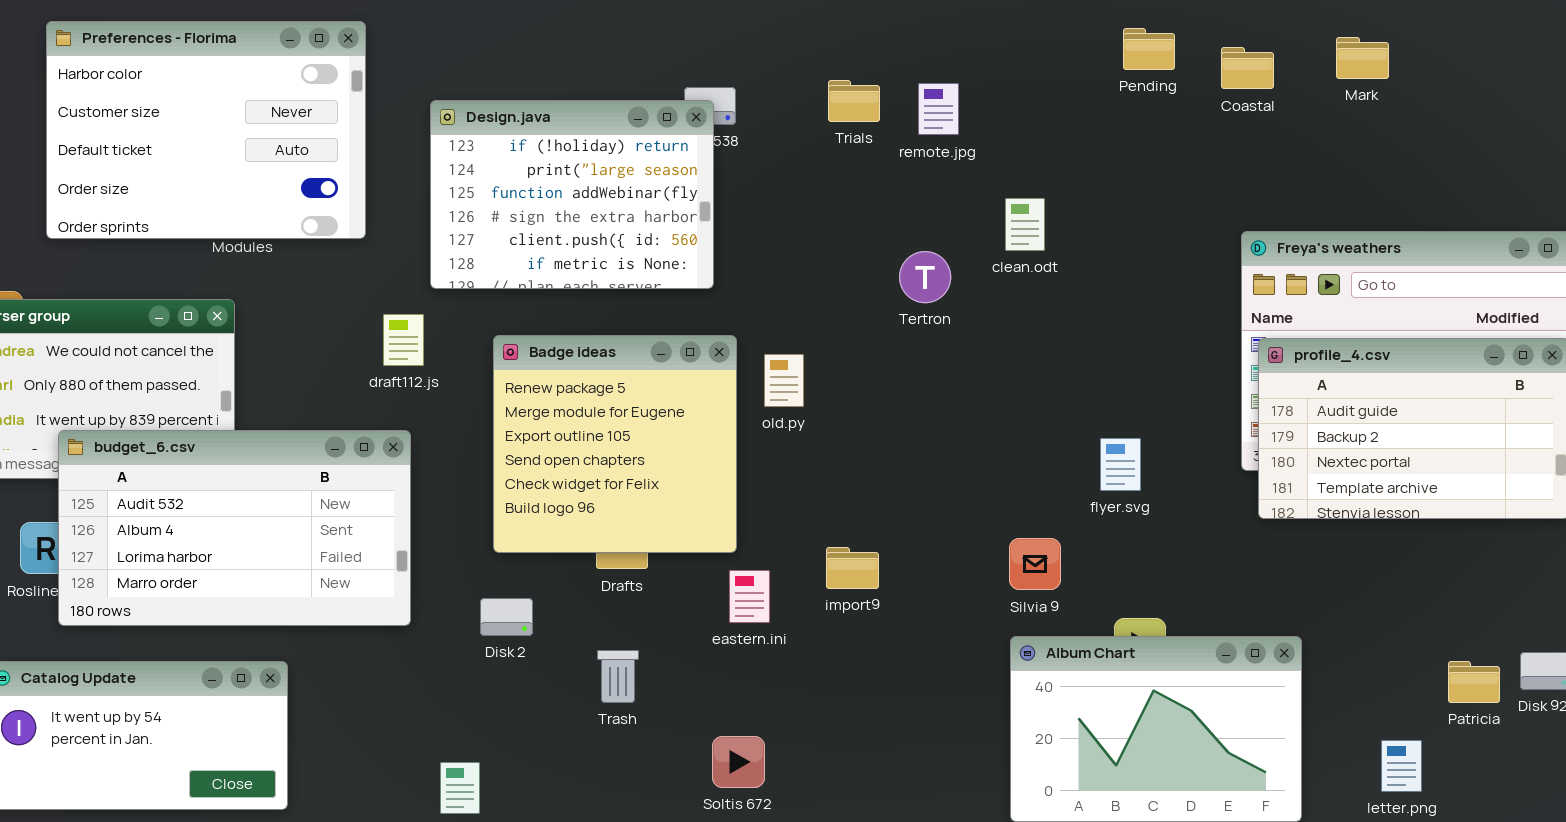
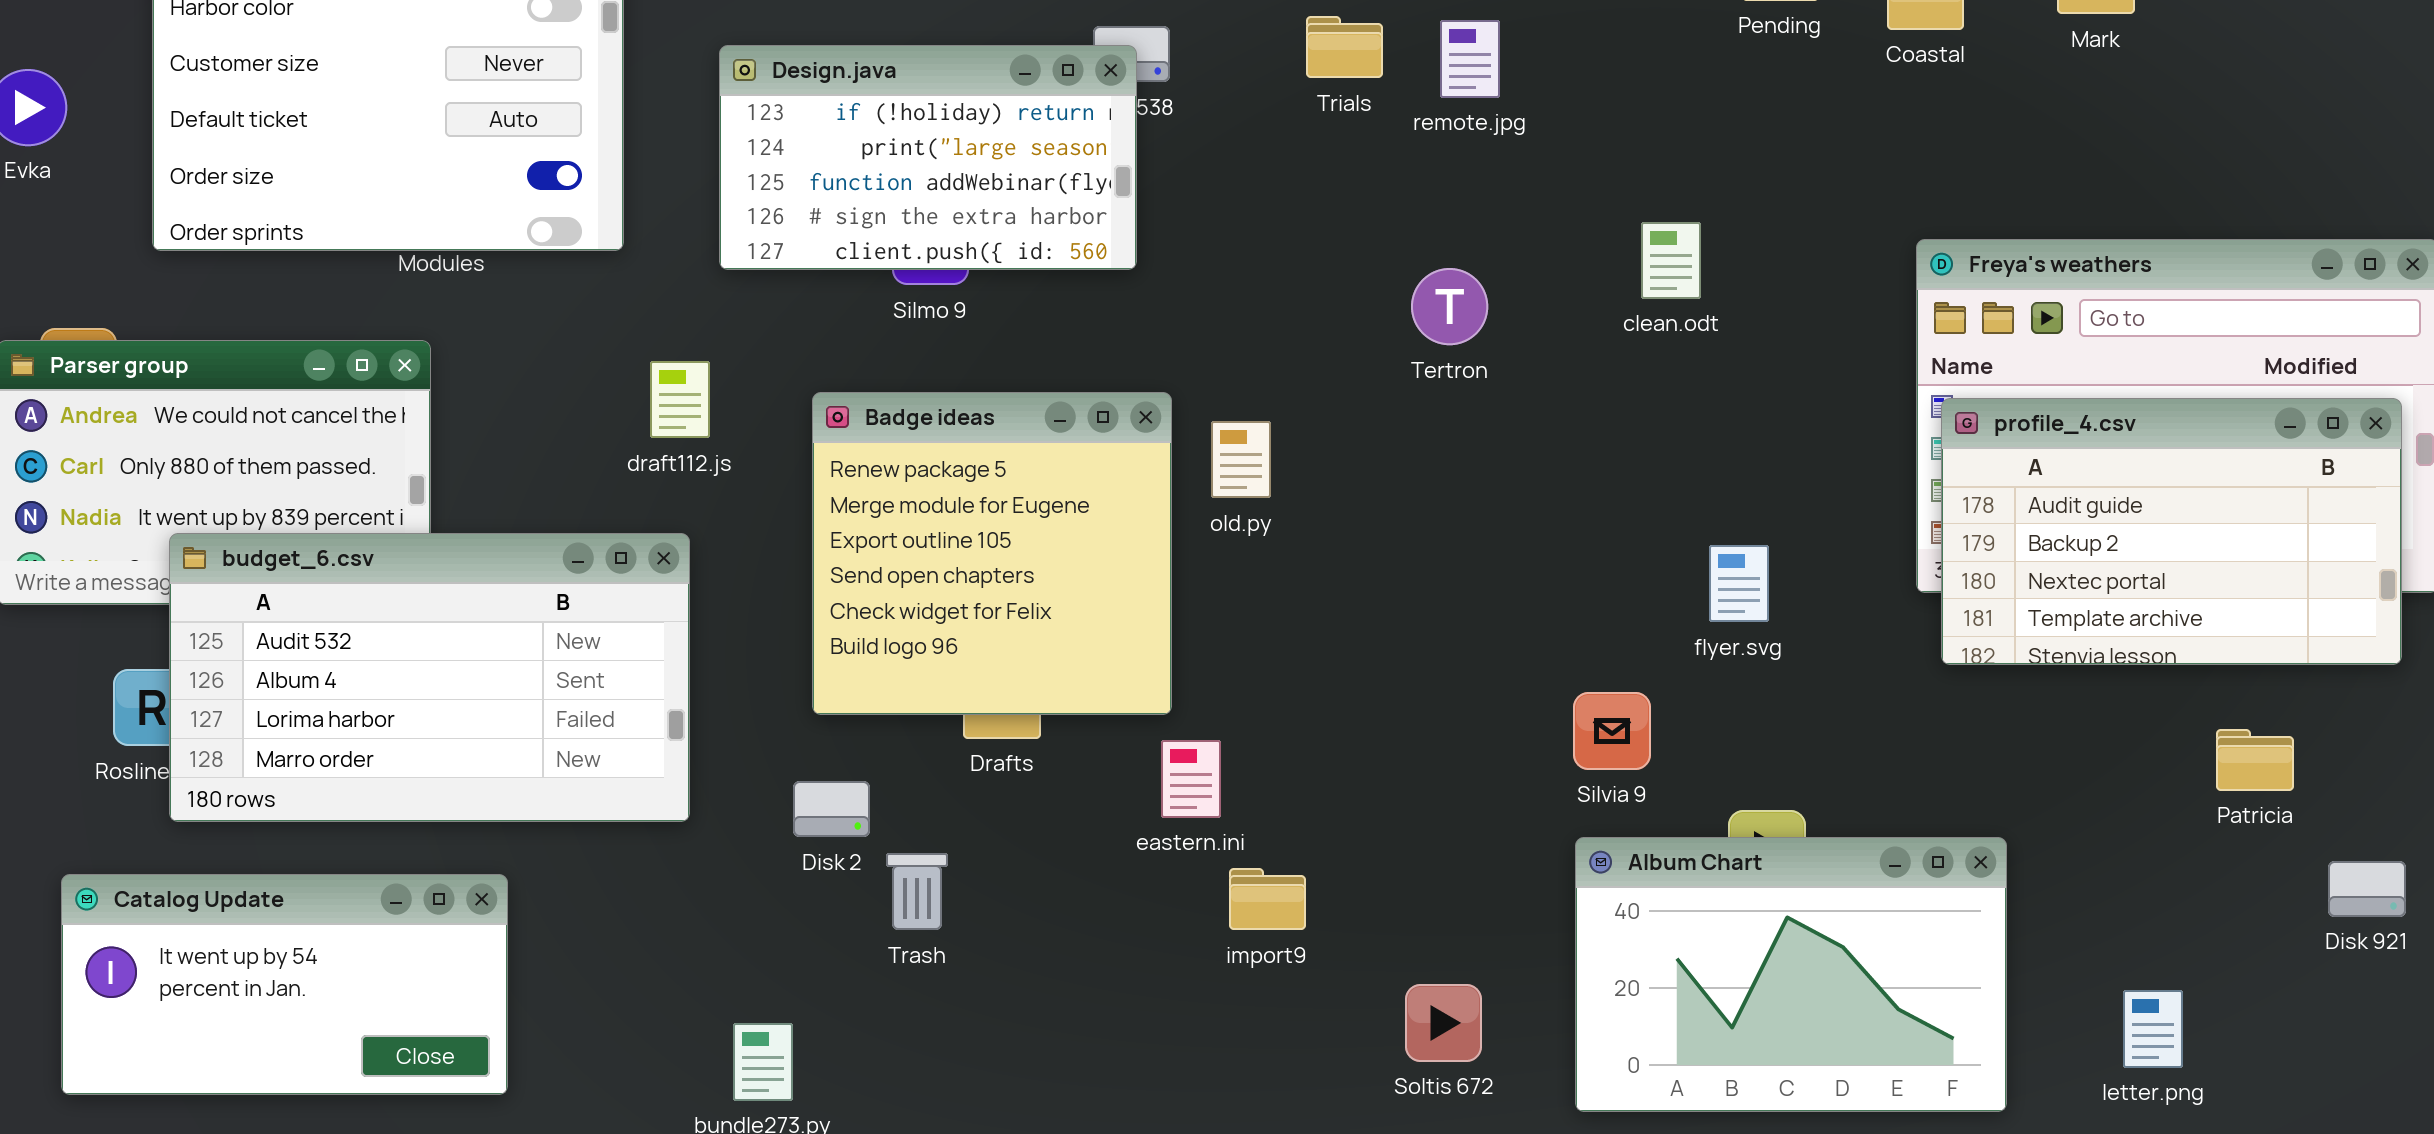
Design.java: [430,100,714,289] -> [719,45,1137,270], resized
clean.odt: [1005,198,1045,251] -> [1641,222,1701,299], moved
import9: [826,547,879,589] -> [1229,868,1306,930], moved
Trash: [597,650,639,703] -> [886,853,948,930], moved
Patricia: [1448,661,1500,703] -> [2216,729,2294,791], moved
Soltis 672: [712,736,765,788] -> [1405,984,1482,1062], moved

